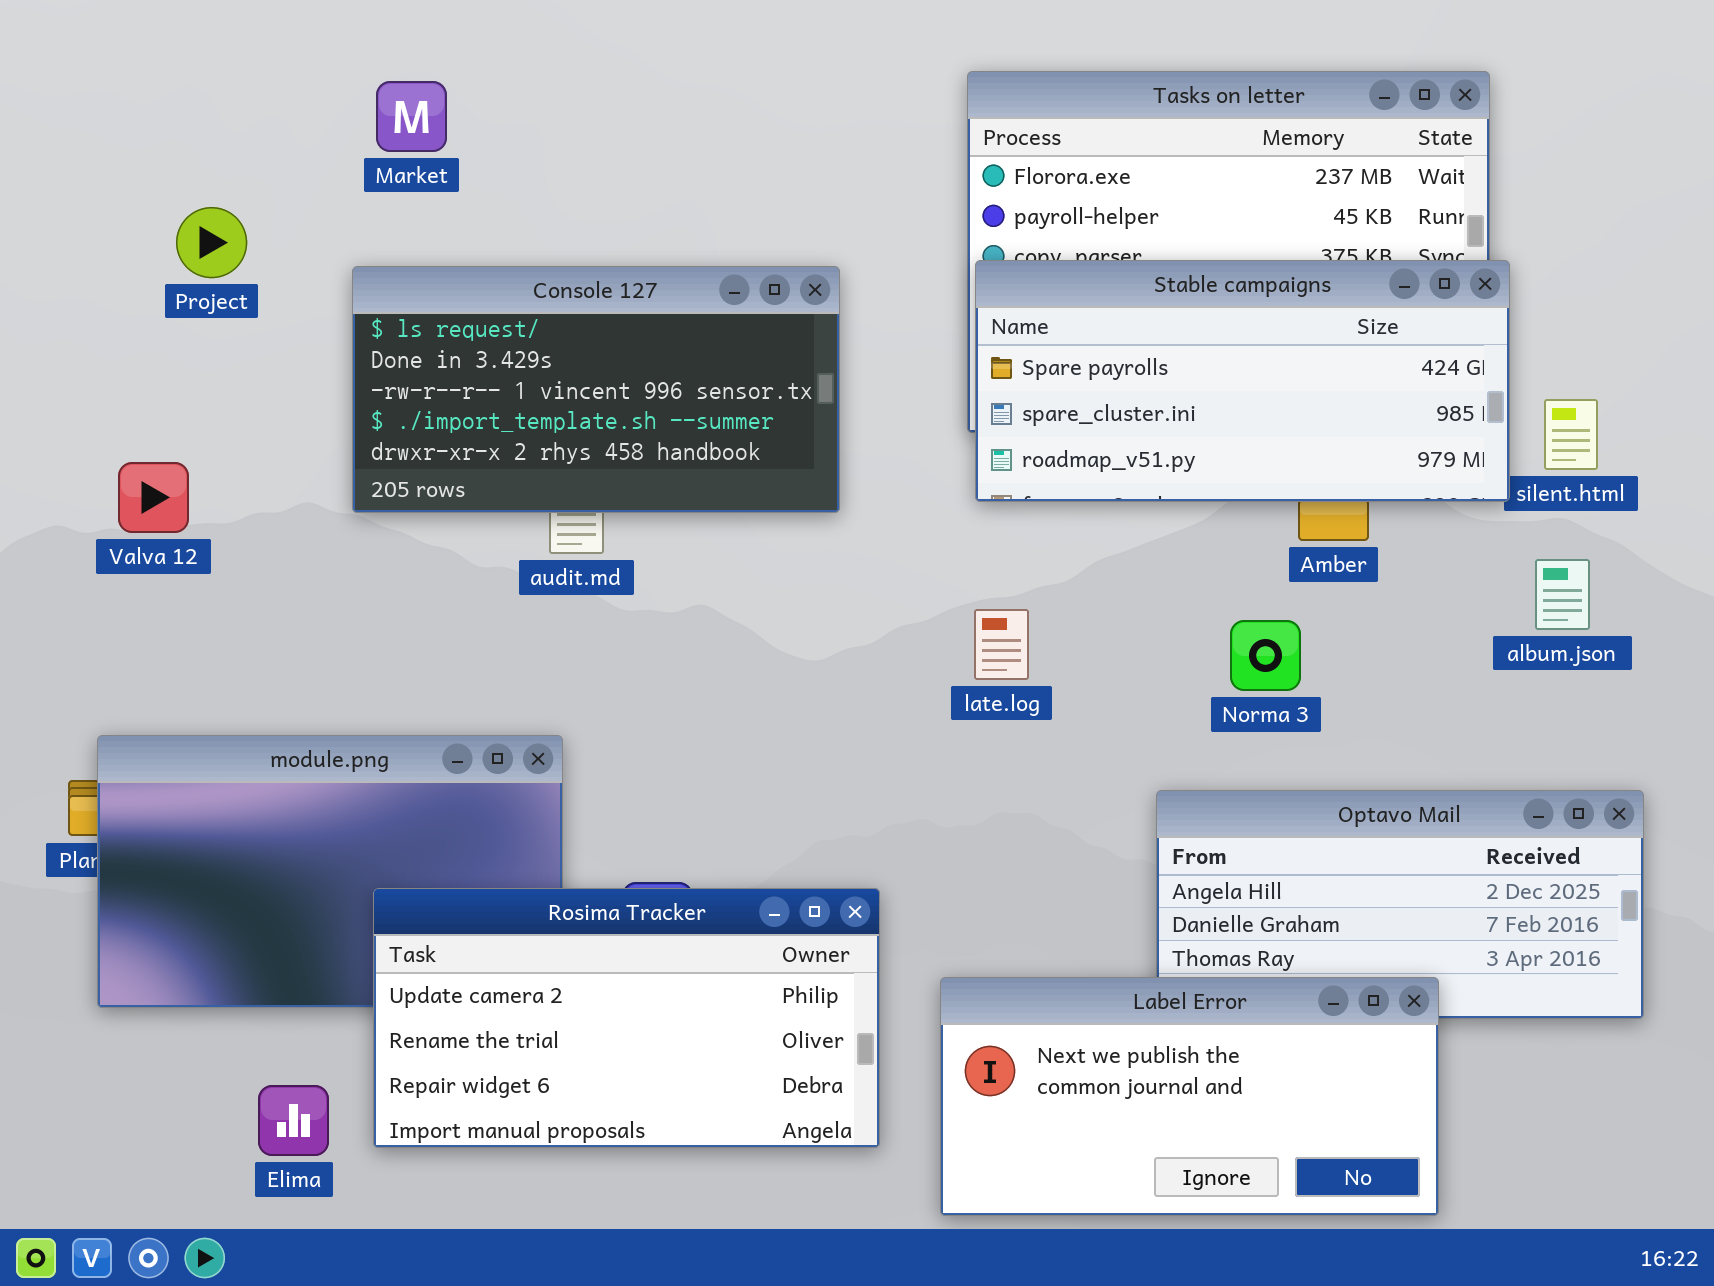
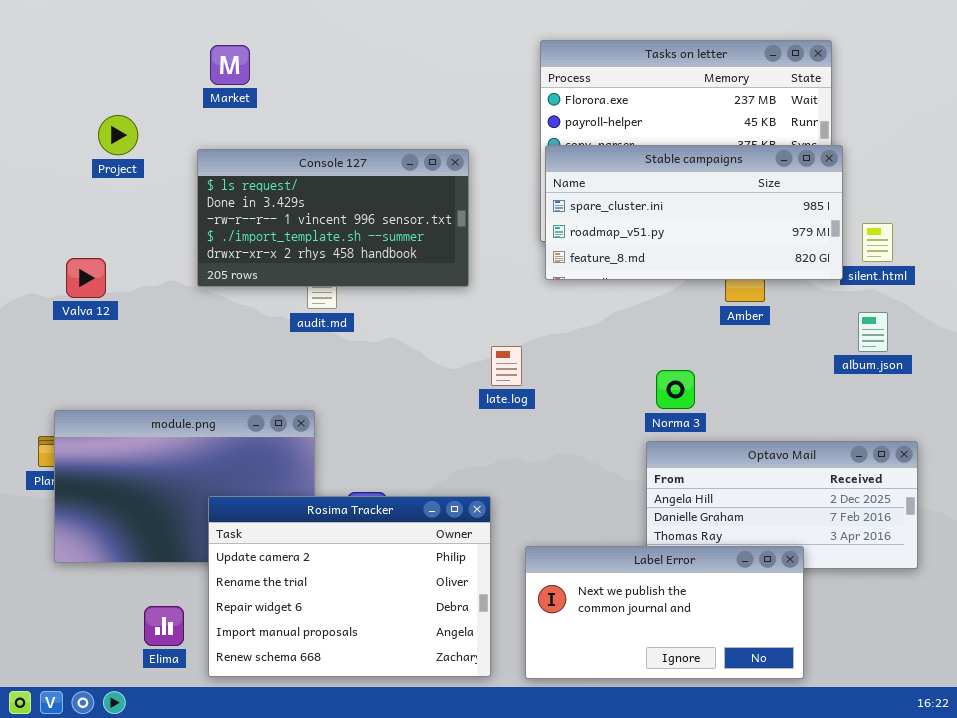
Stable campaigns: [975,260,1510,502] -> [545,145,843,280], scrolled down 1 row
late.log: [974,609,1029,680] -> [491,346,522,386], moved
Norma 3: [1230,620,1301,691] -> [656,370,695,409], moved
Rosima Tracker: [373,888,880,1148] -> [208,496,491,677], resized

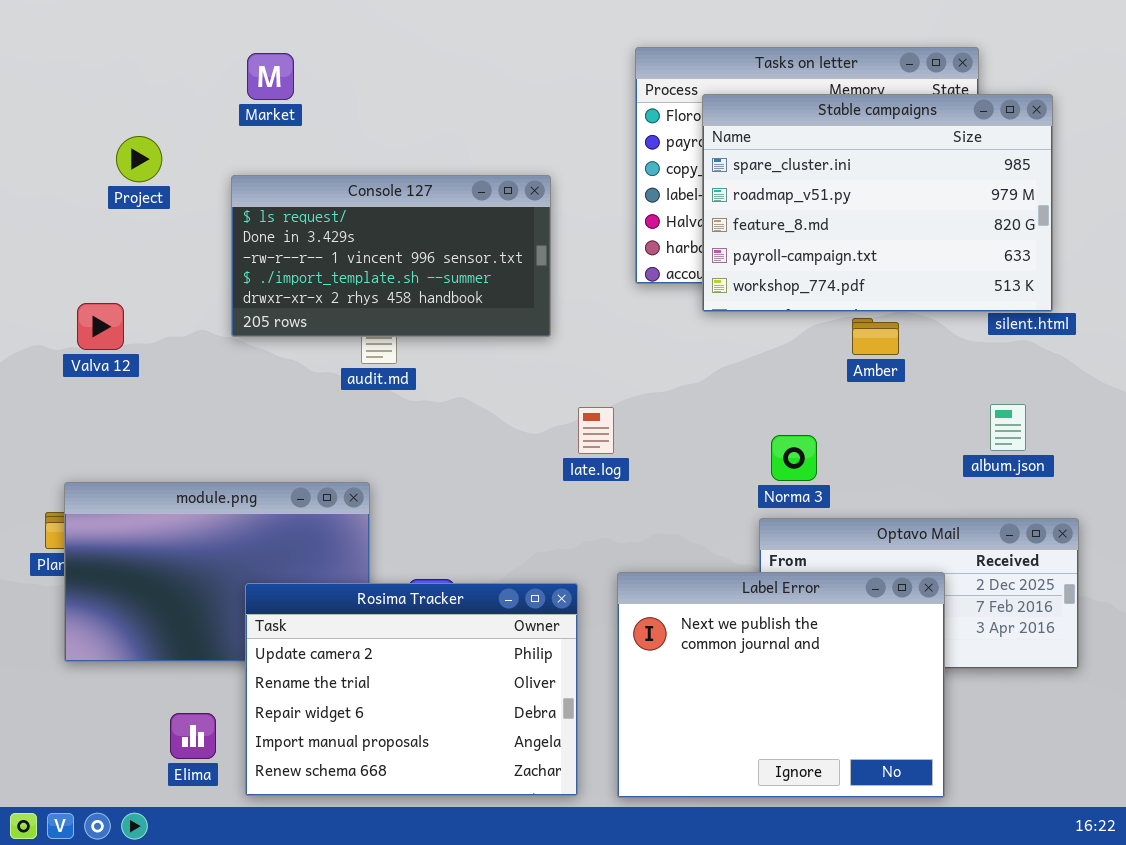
Stable campaigns: [545,145,843,280] -> [702,94,1053,312], moved, resized
album.json: [858,312,888,352] -> [990,404,1026,451], moved
Label Error: [525,546,804,679] -> [617,572,945,798], resized

